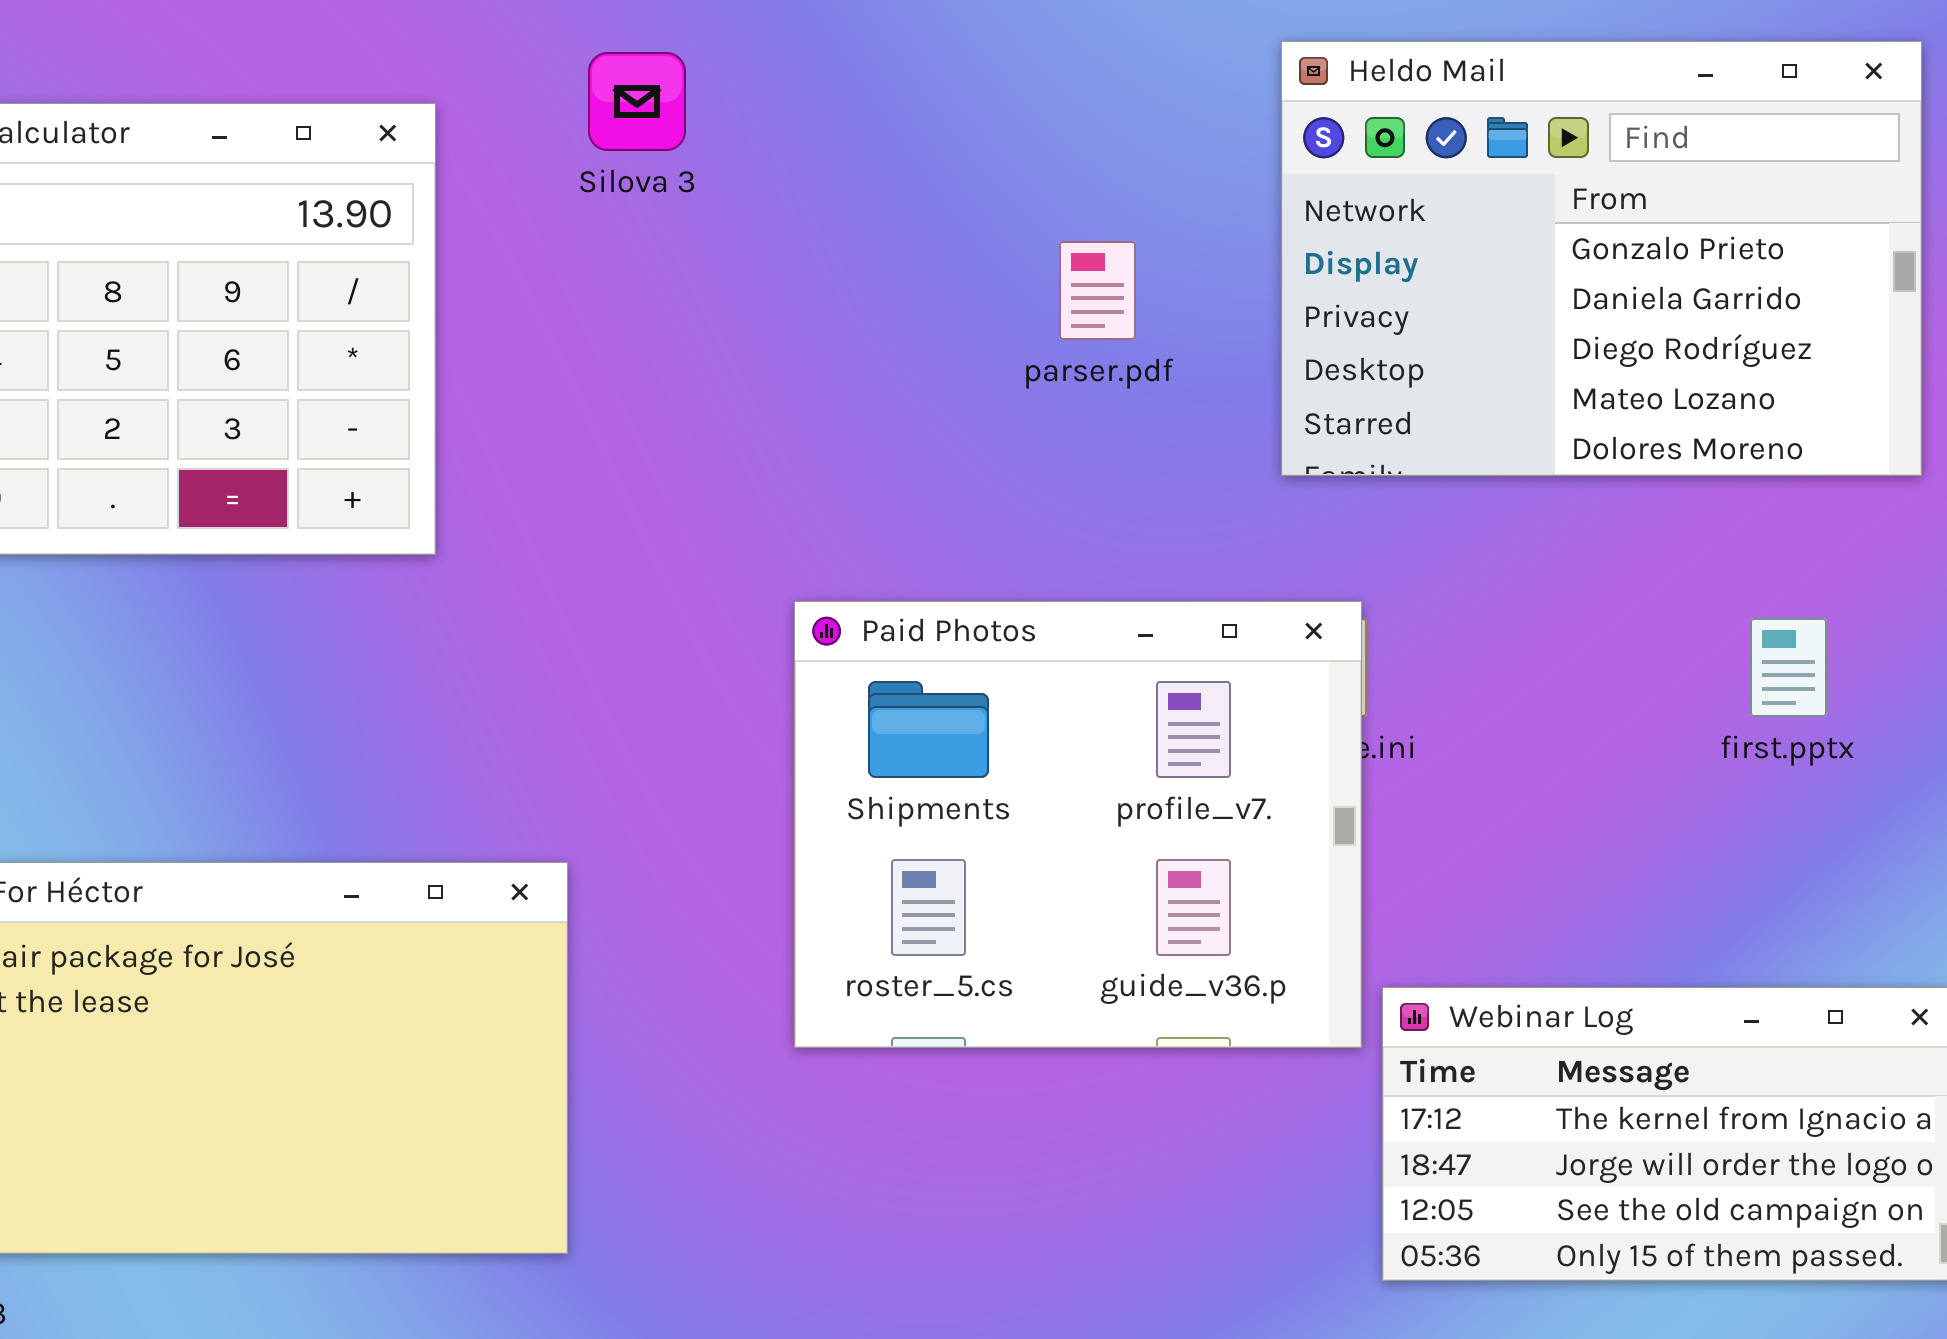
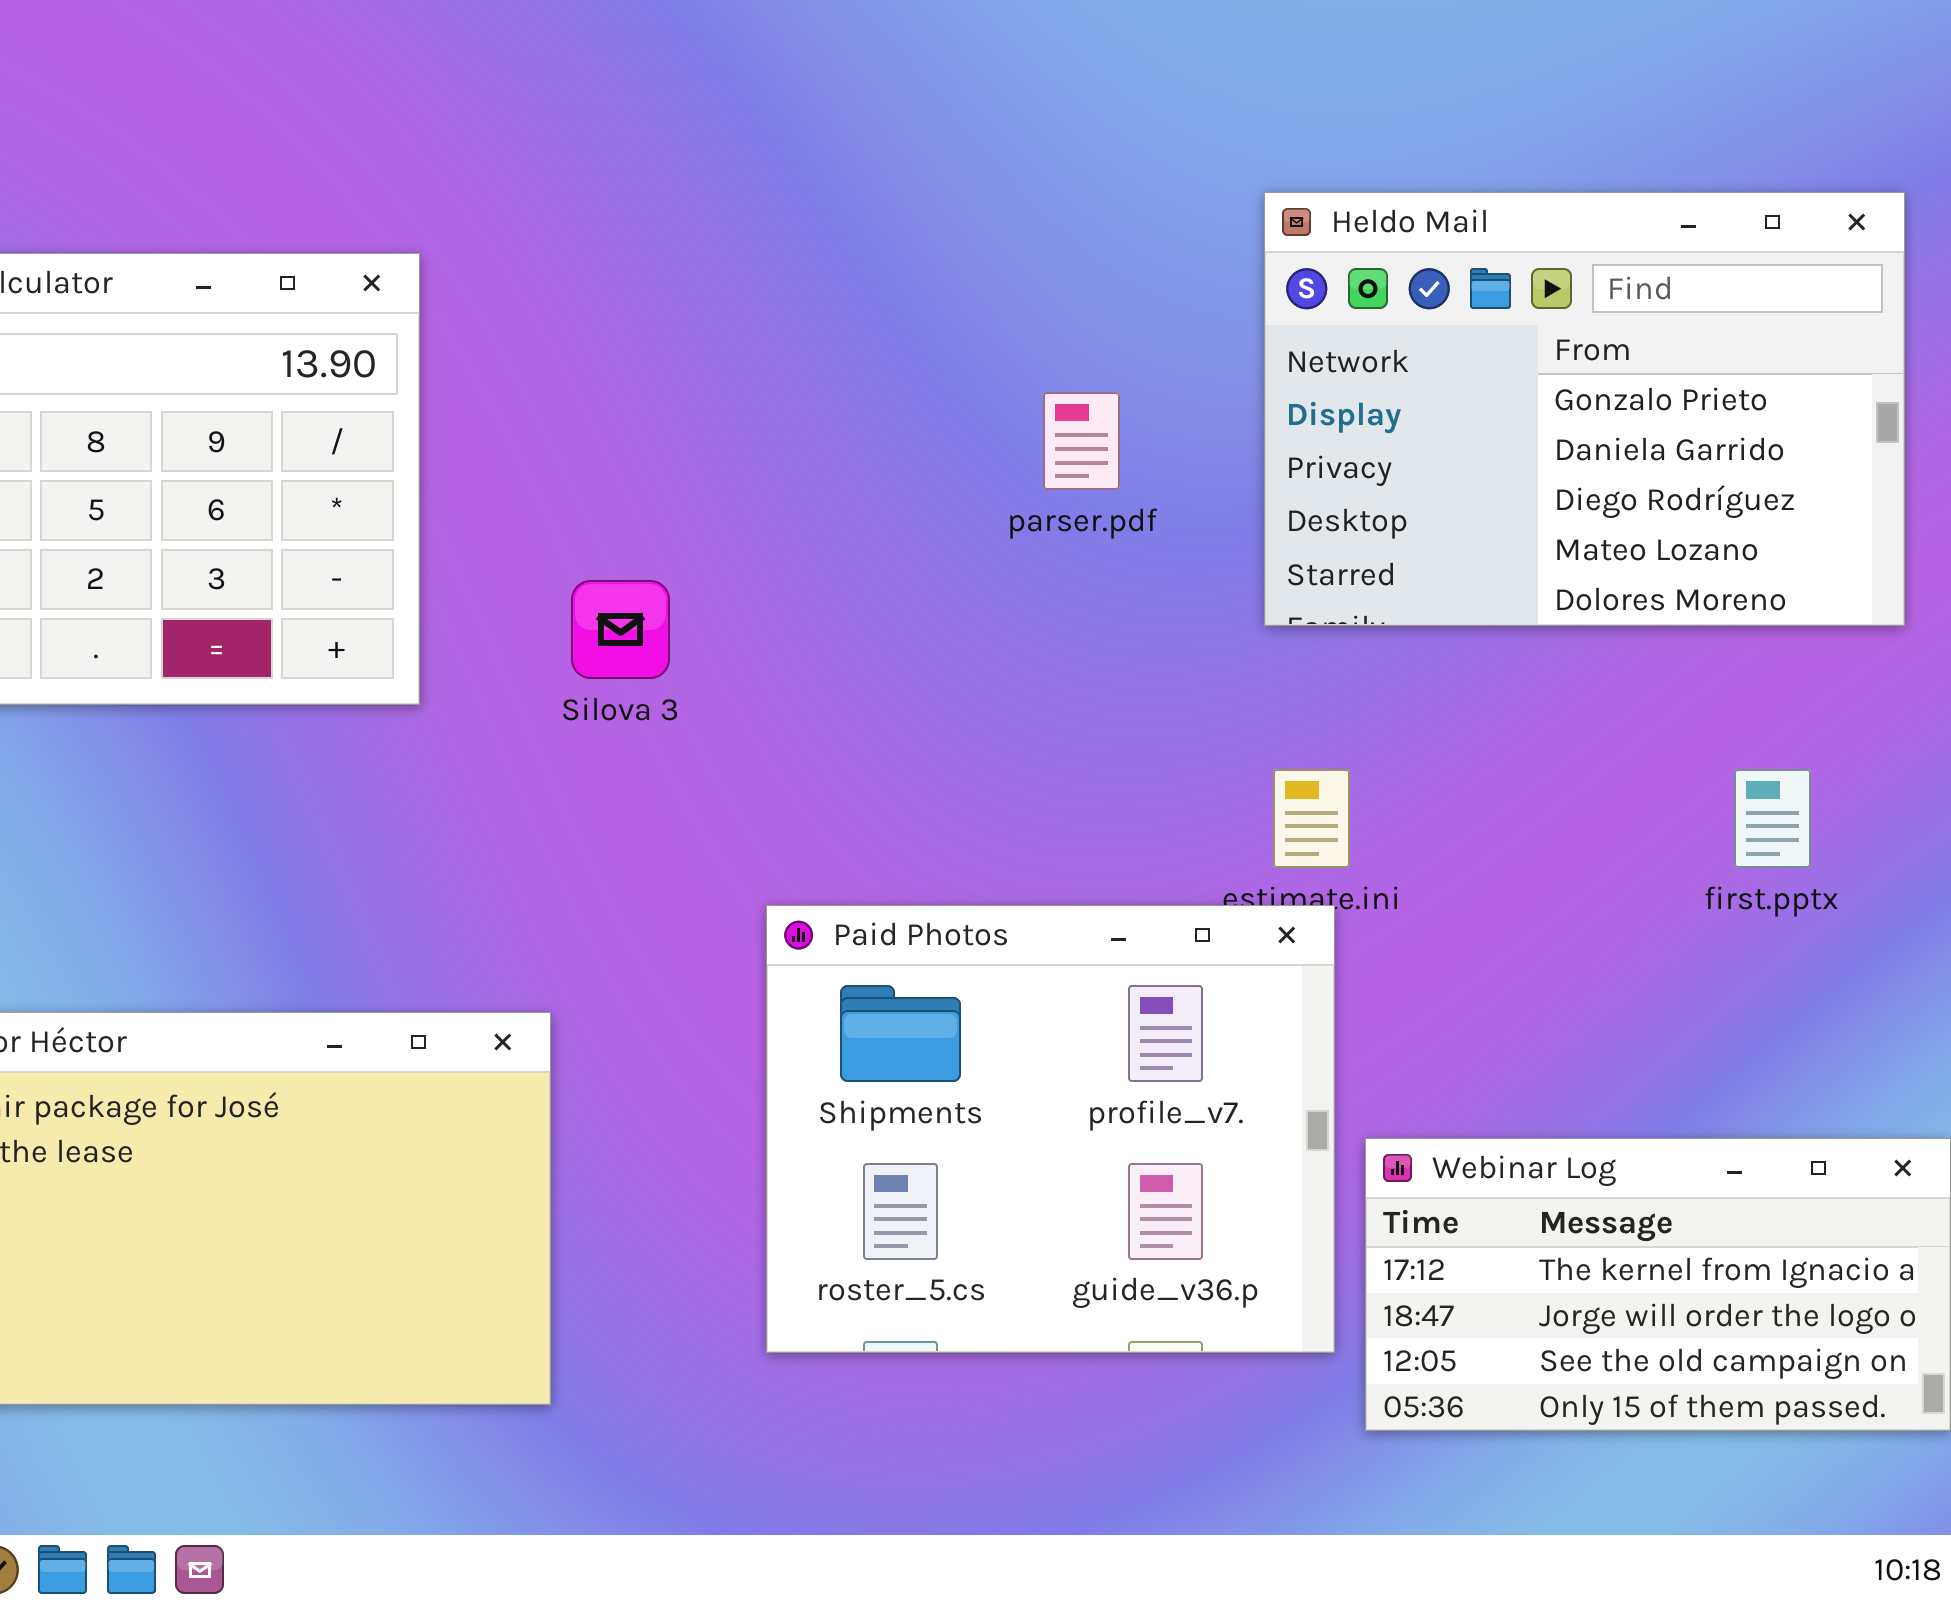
Silova 3: [588,52,686,151] -> [571,580,670,679], moved
Paid Photos: [794,601,1362,1048] -> [766,905,1335,1353], moved

